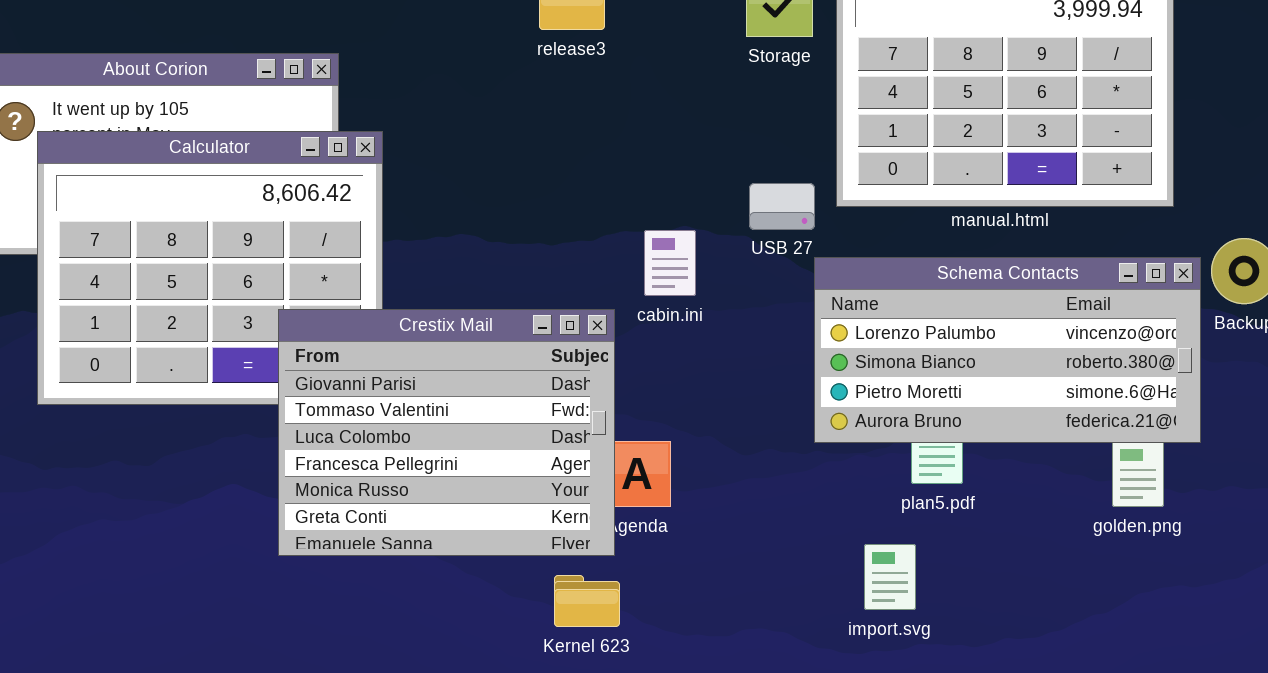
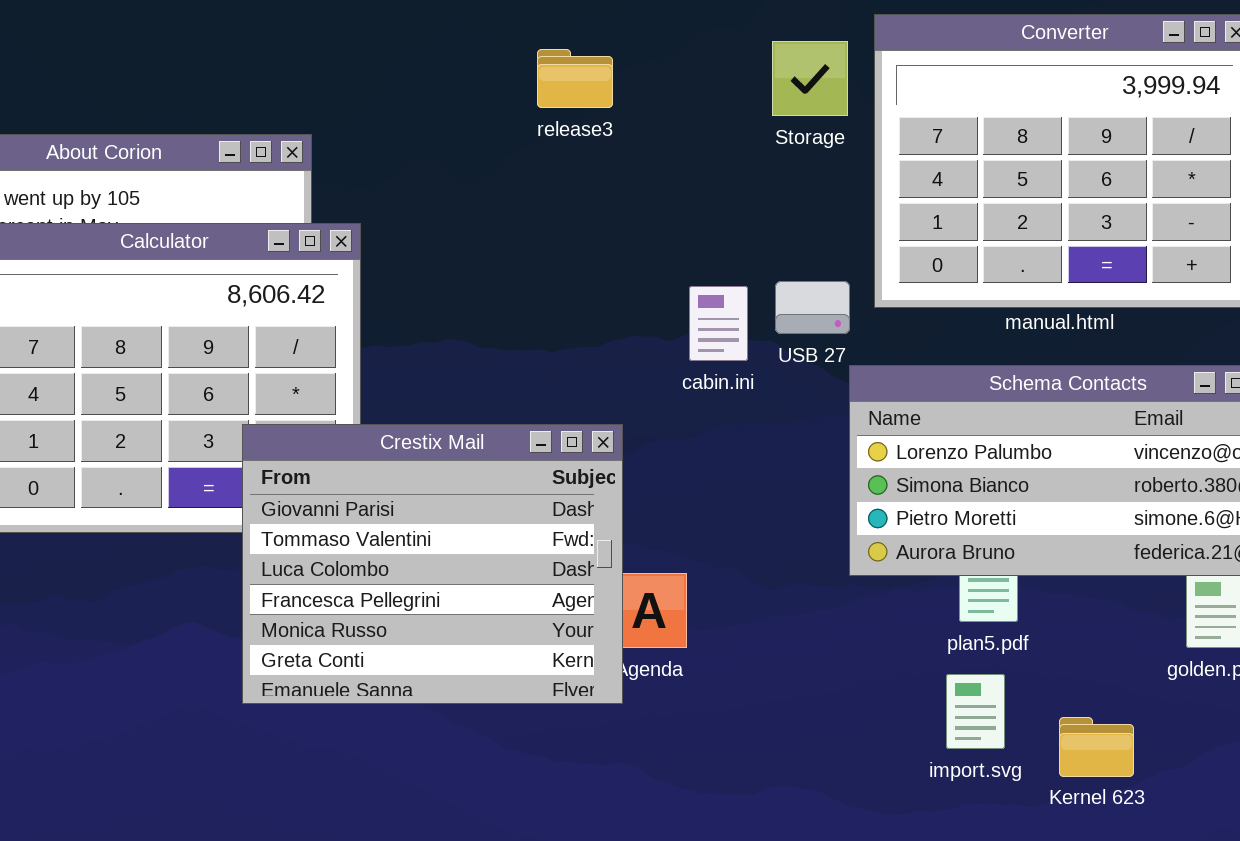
cabin.ini: [644,230,696,296] -> [689,286,748,361], moved
import.svg: [864,544,916,610] -> [946,674,1005,749], moved
Kernel 623: [554,575,620,627] -> [1059,717,1134,777], moved

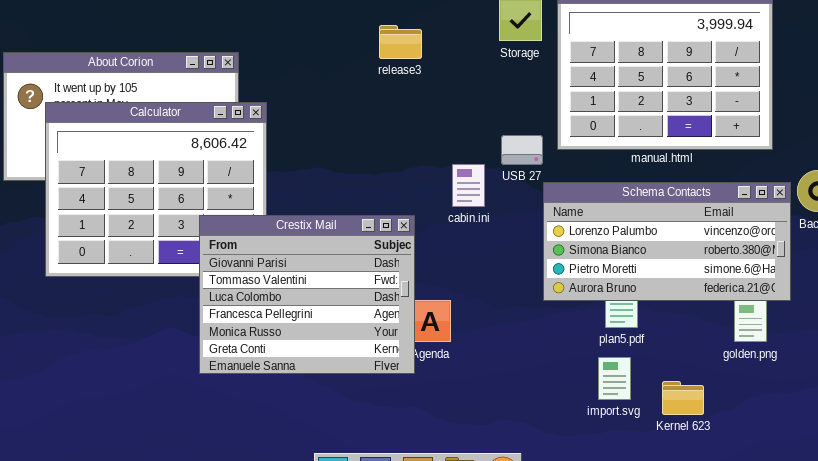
release3: [537,49,613,108] -> [379,25,422,59], moved
cabin.ini: [689,286,748,361] -> [452,164,485,207], moved

